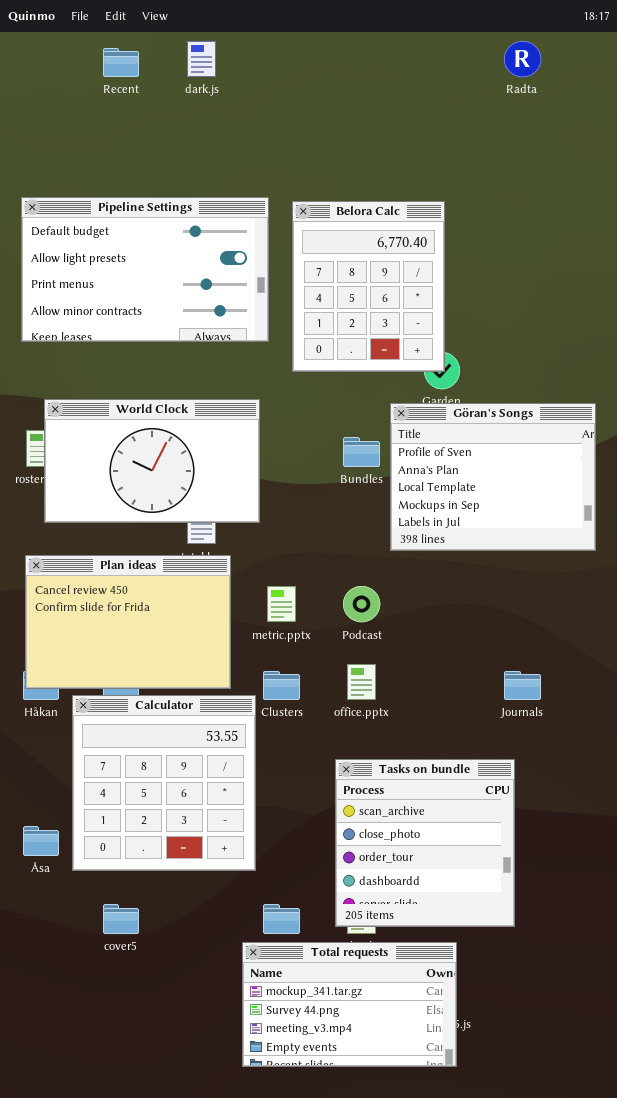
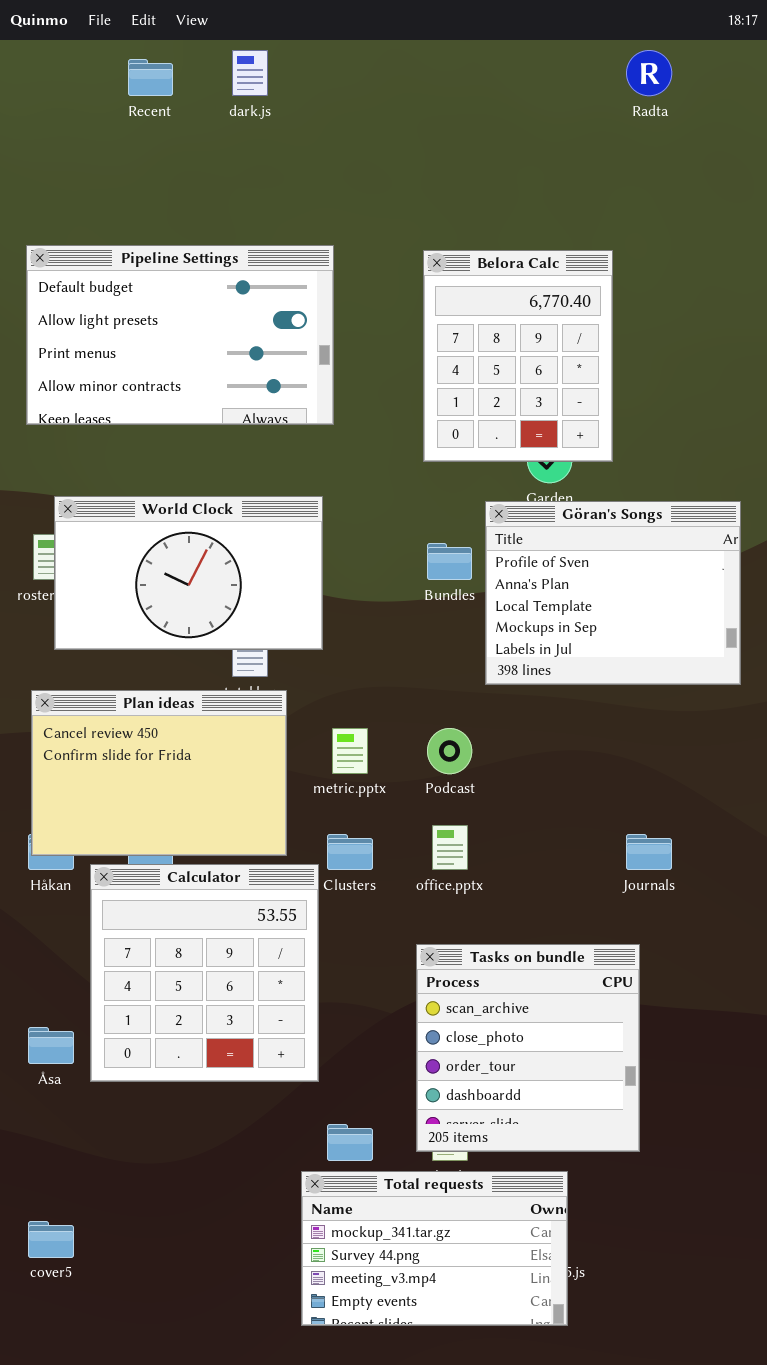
Belora Calc: [292,201,445,372] -> [423,250,613,462], moved
cover5: [103,904,139,934] -> [28,1221,74,1258], moved

